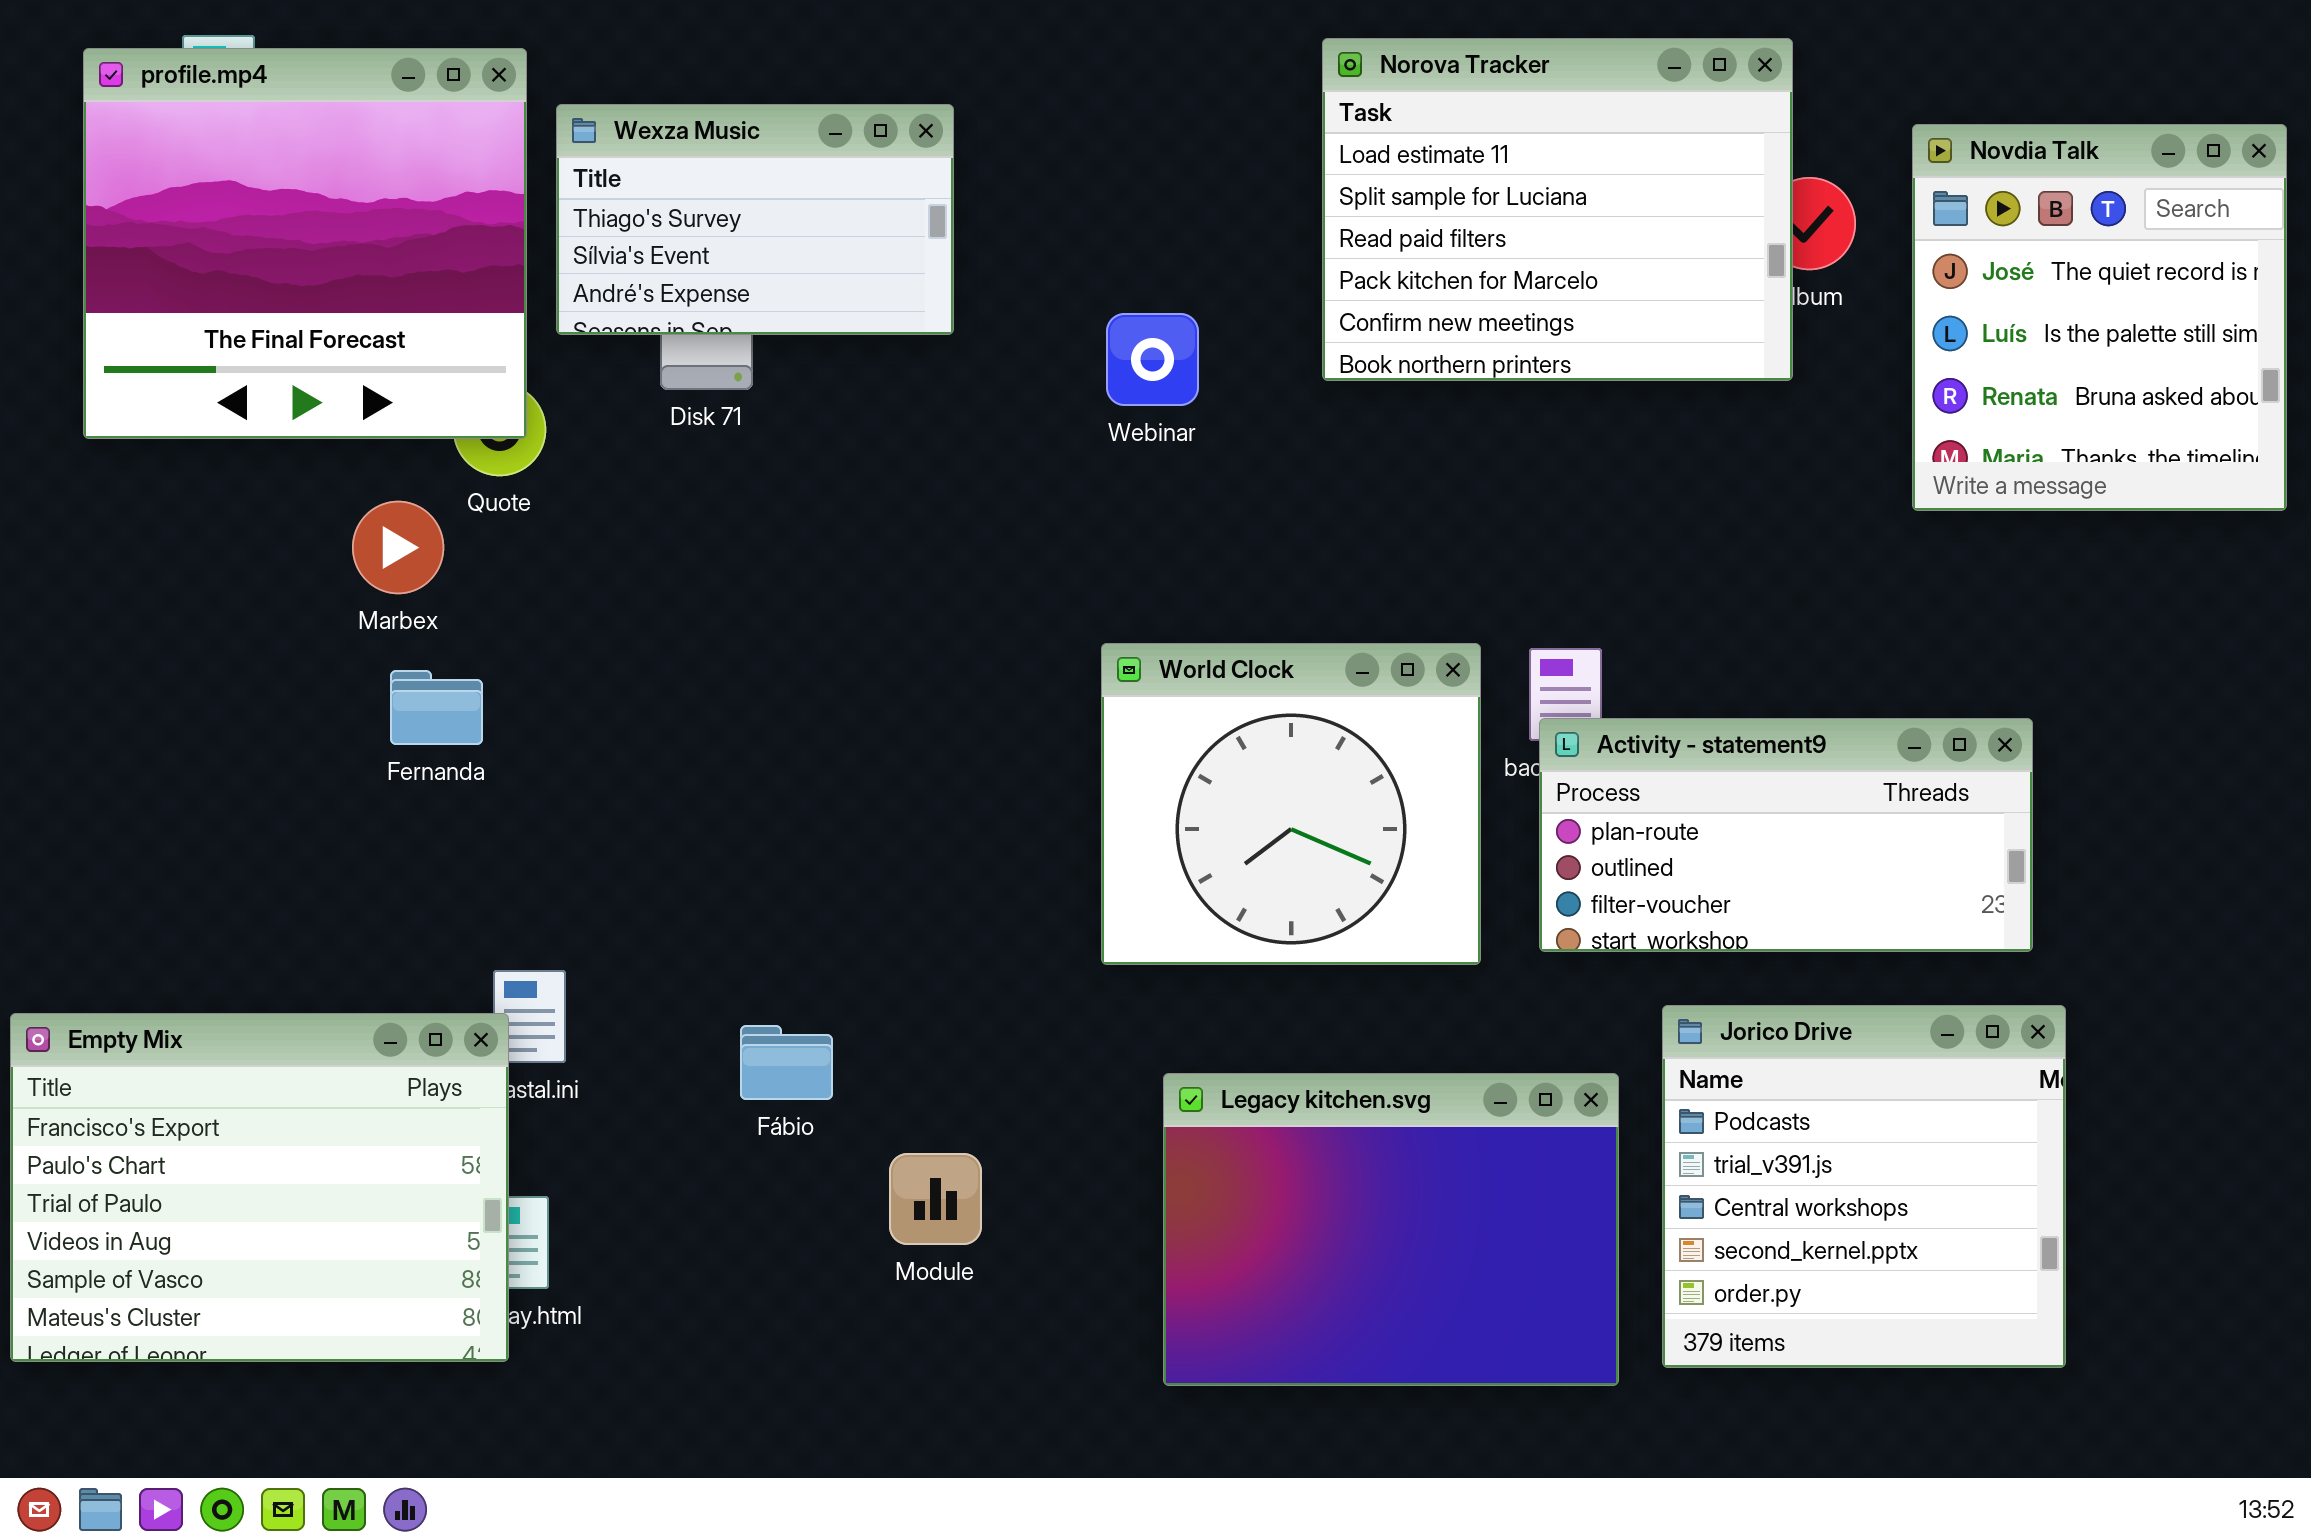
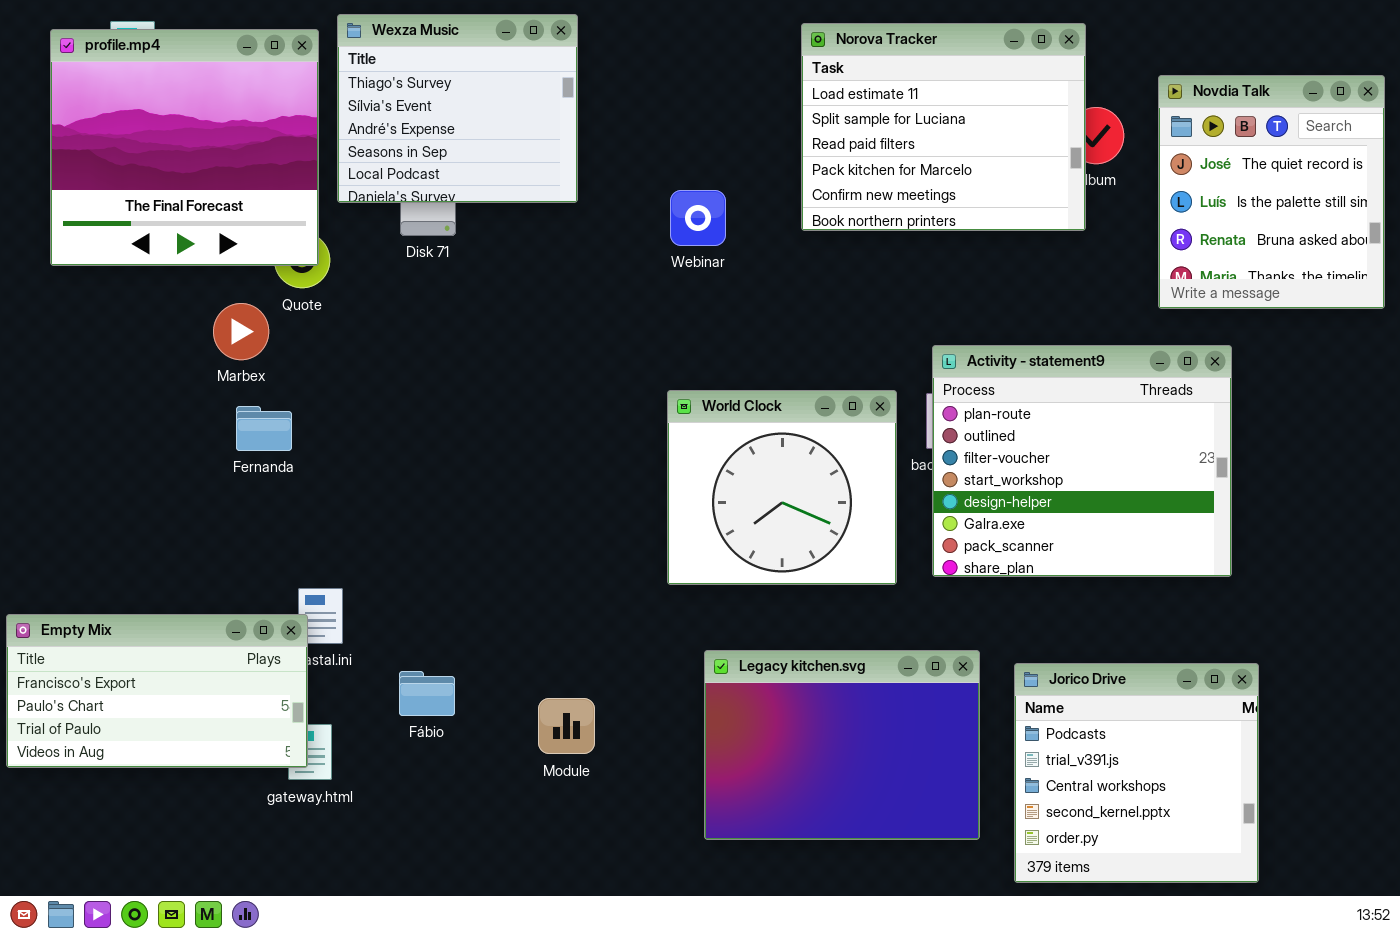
Wexza Music: [556,104,954,335] -> [337,14,578,203], resized
Activity - statement9: [1539,718,2033,952] -> [932,345,1232,577], resized
Jorico Drive: [1662,1005,2066,1368] -> [1014,663,1259,883], moved
Empty Mix: [10,1013,509,1362] -> [6,614,308,768], resized
Fábio: [740,1025,833,1100] -> [399,671,455,716], moved

